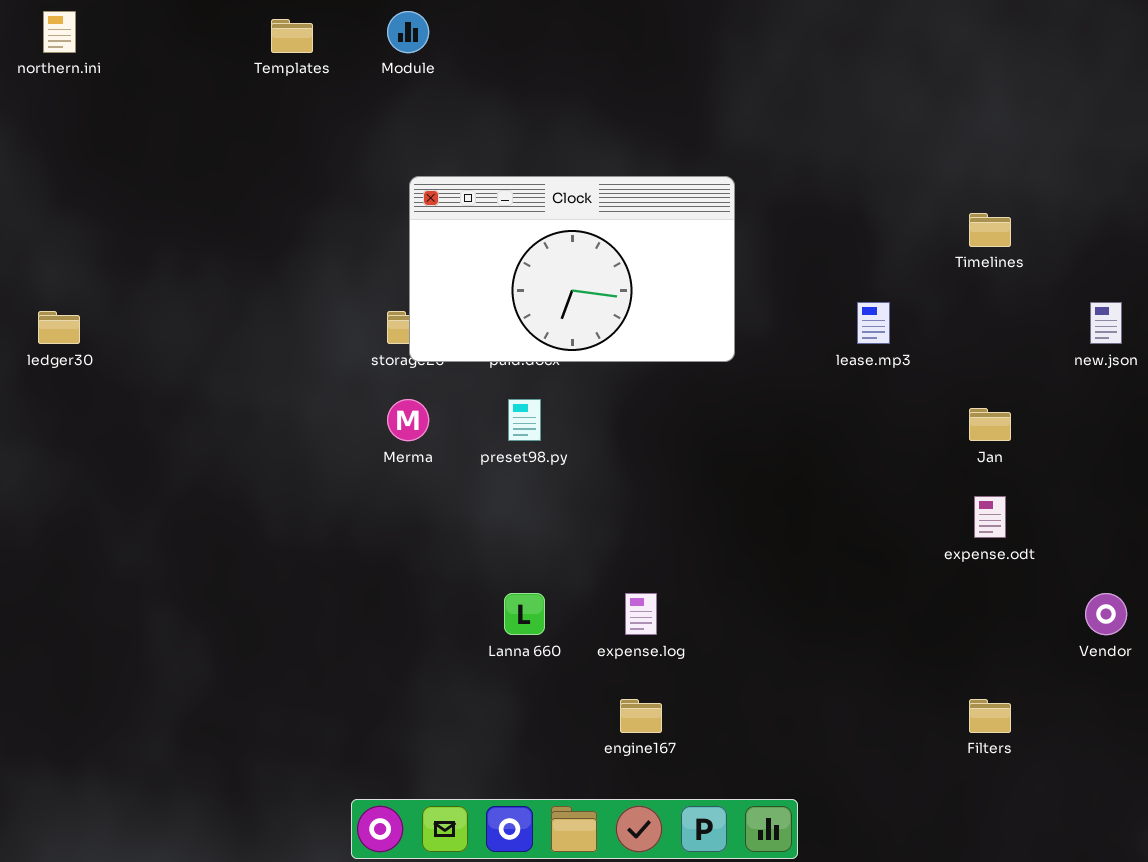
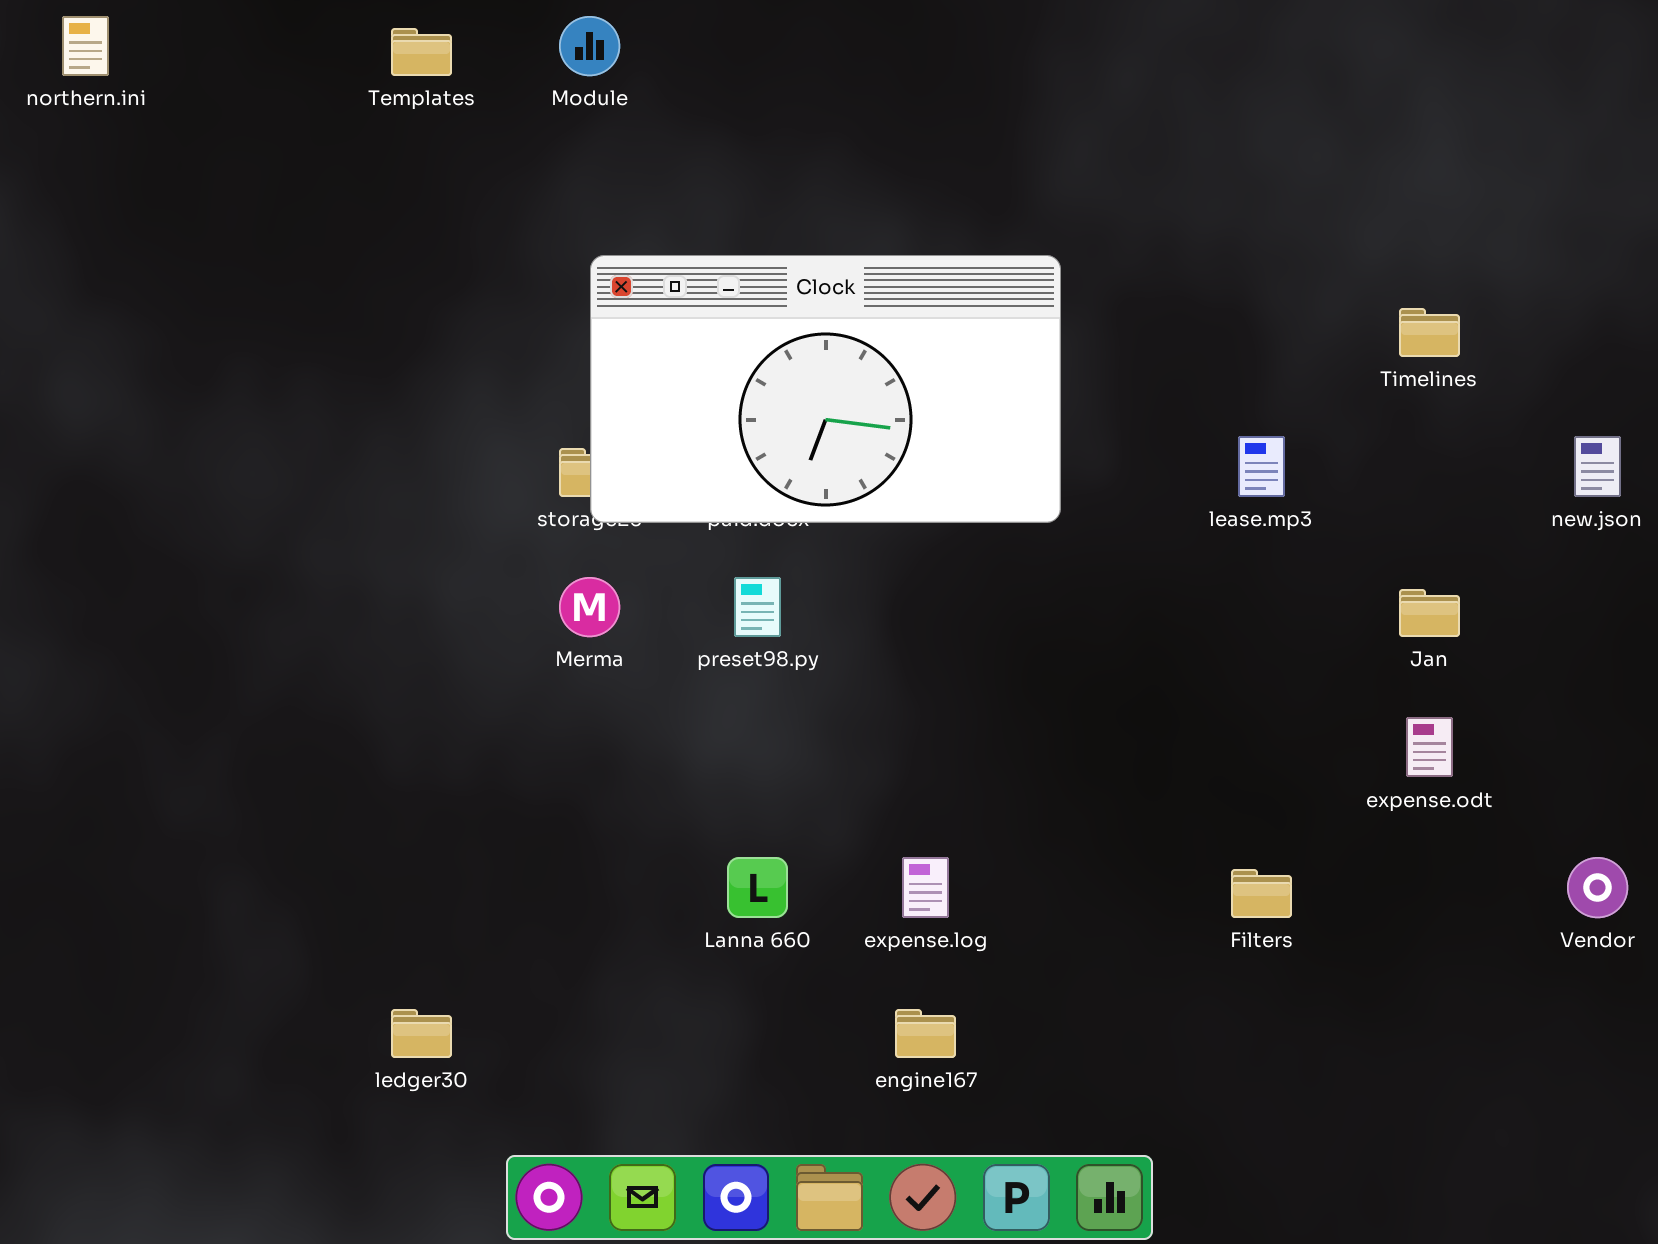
ledger30: [38,311,80,344] -> [391,1009,452,1058], moved
Filters: [969,699,1011,733] -> [1231,869,1292,918], moved

